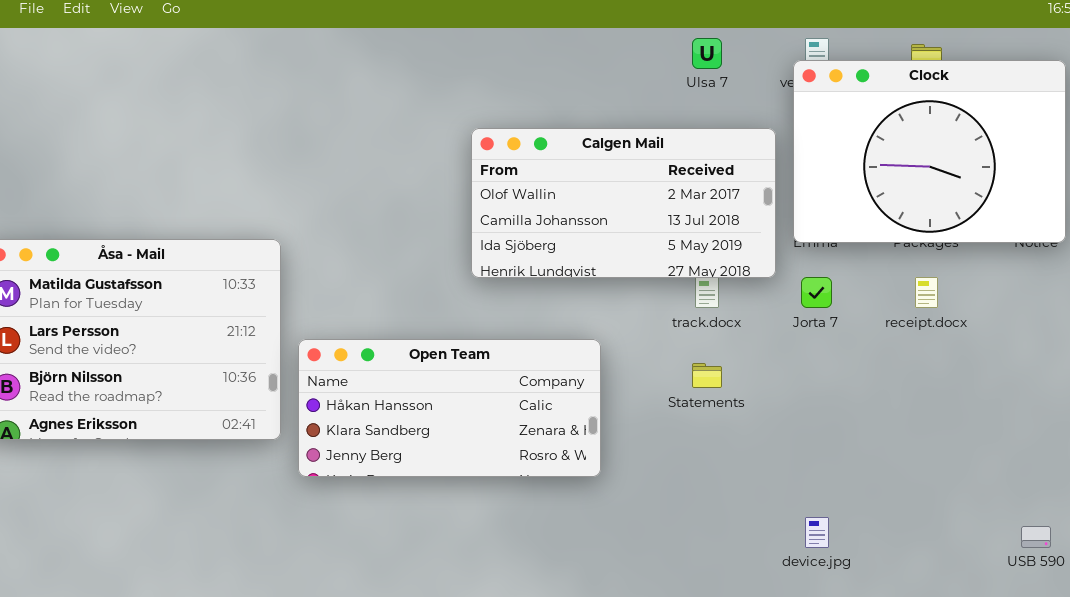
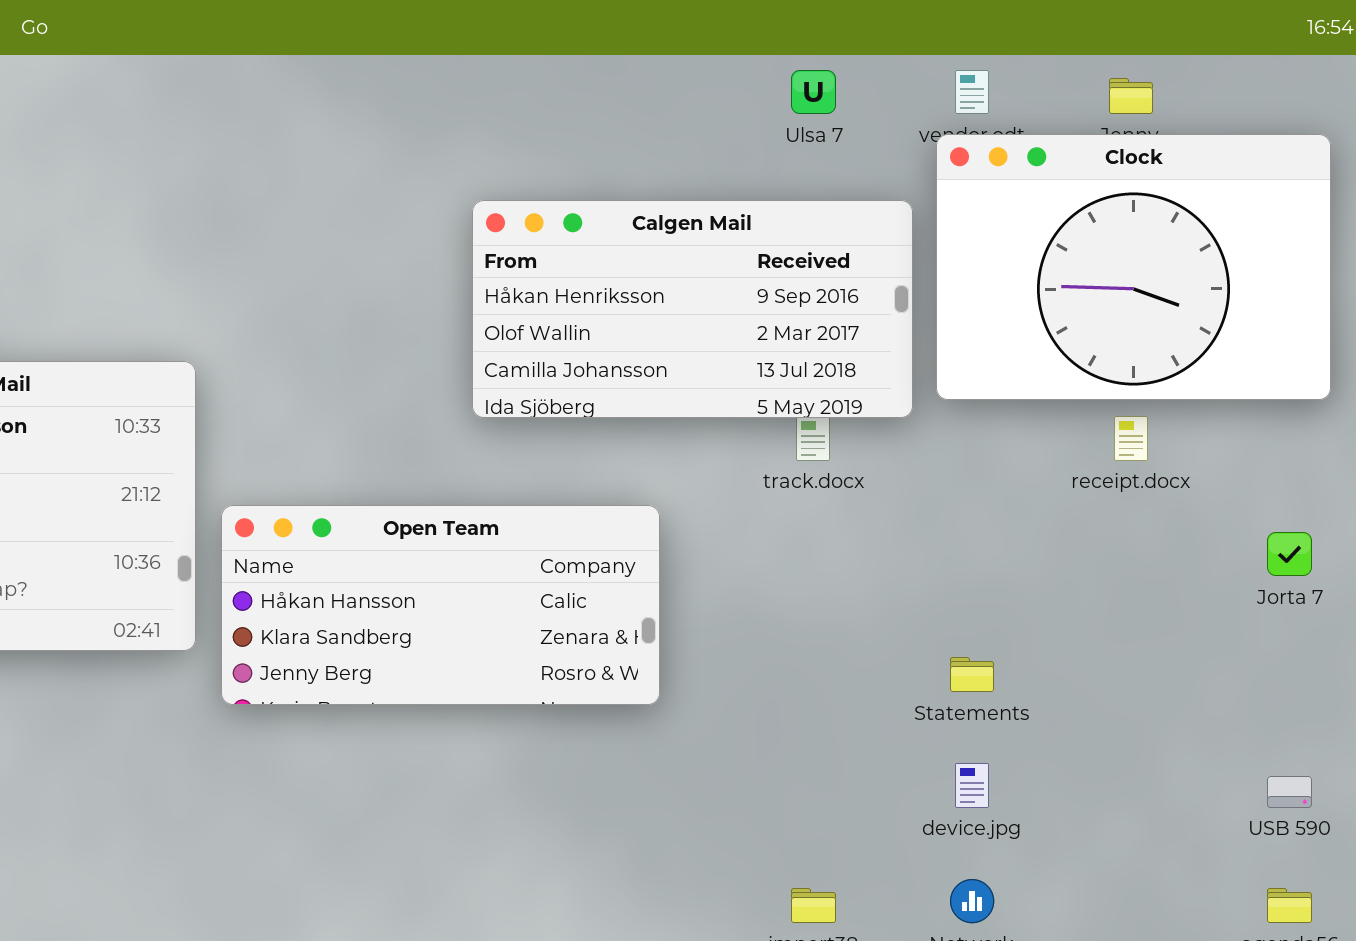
Clock: [793,60,1066,243] -> [936,134,1331,400], moved
Calgen Mail: [471,128,776,278] -> [472,200,913,418], scrolled up 1 row
Jorta 7: [801,277,832,308] -> [1267,532,1312,576], moved
Statements: [692,363,722,388] -> [950,657,994,692], moved

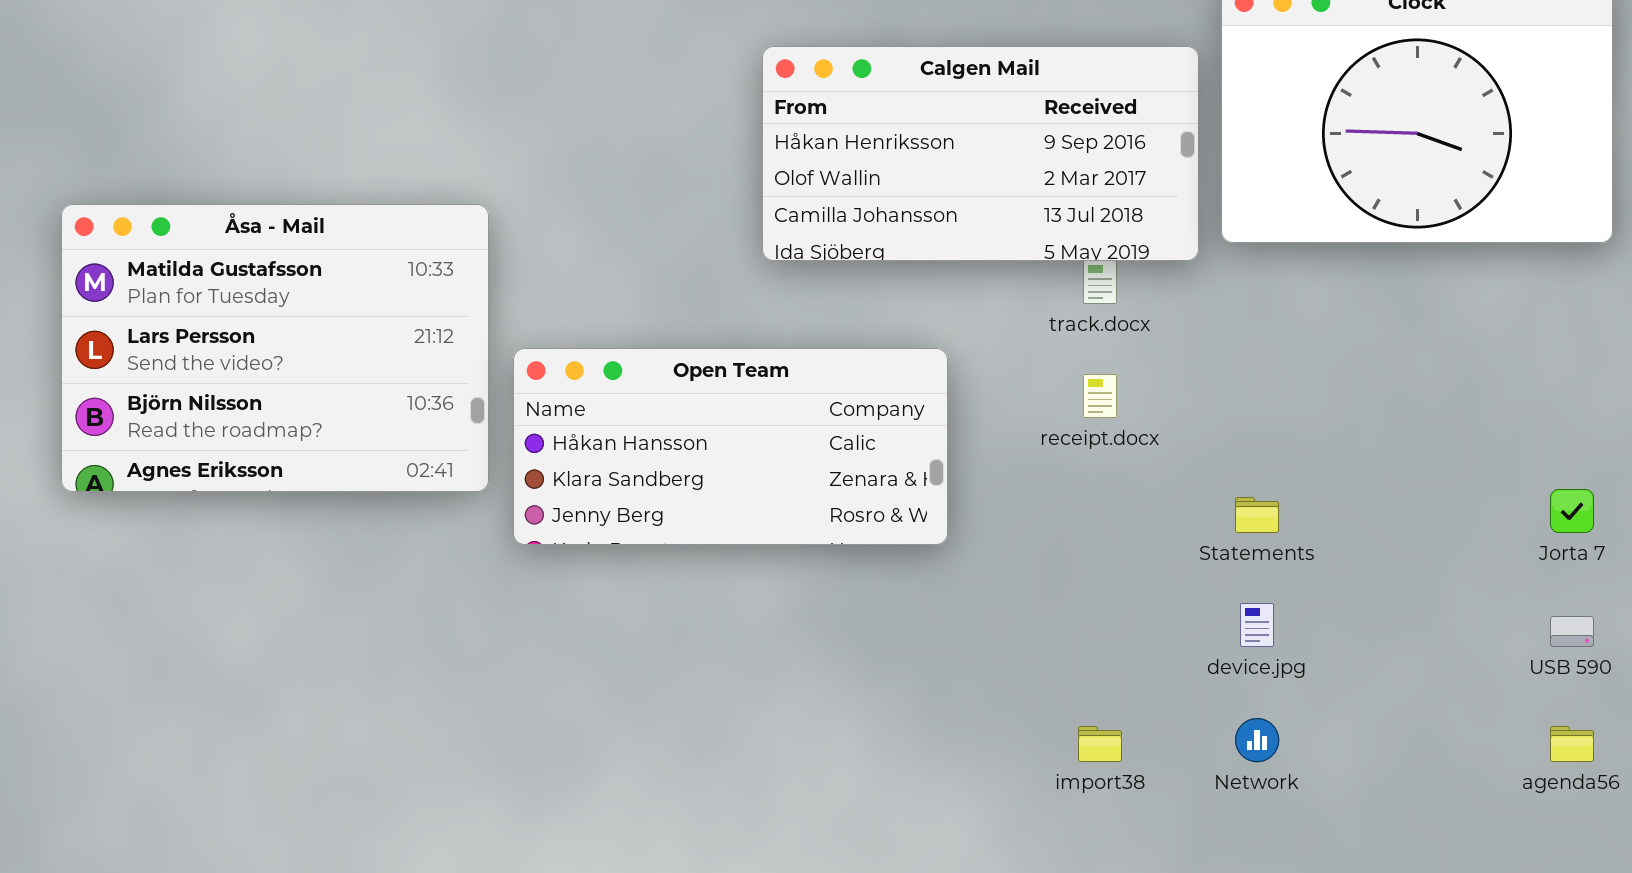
receipt.docx: [1114,416,1148,461] -> [1083,374,1117,418], moved
Jorta 7: [1267,532,1312,576] -> [1550,489,1594,533], moved

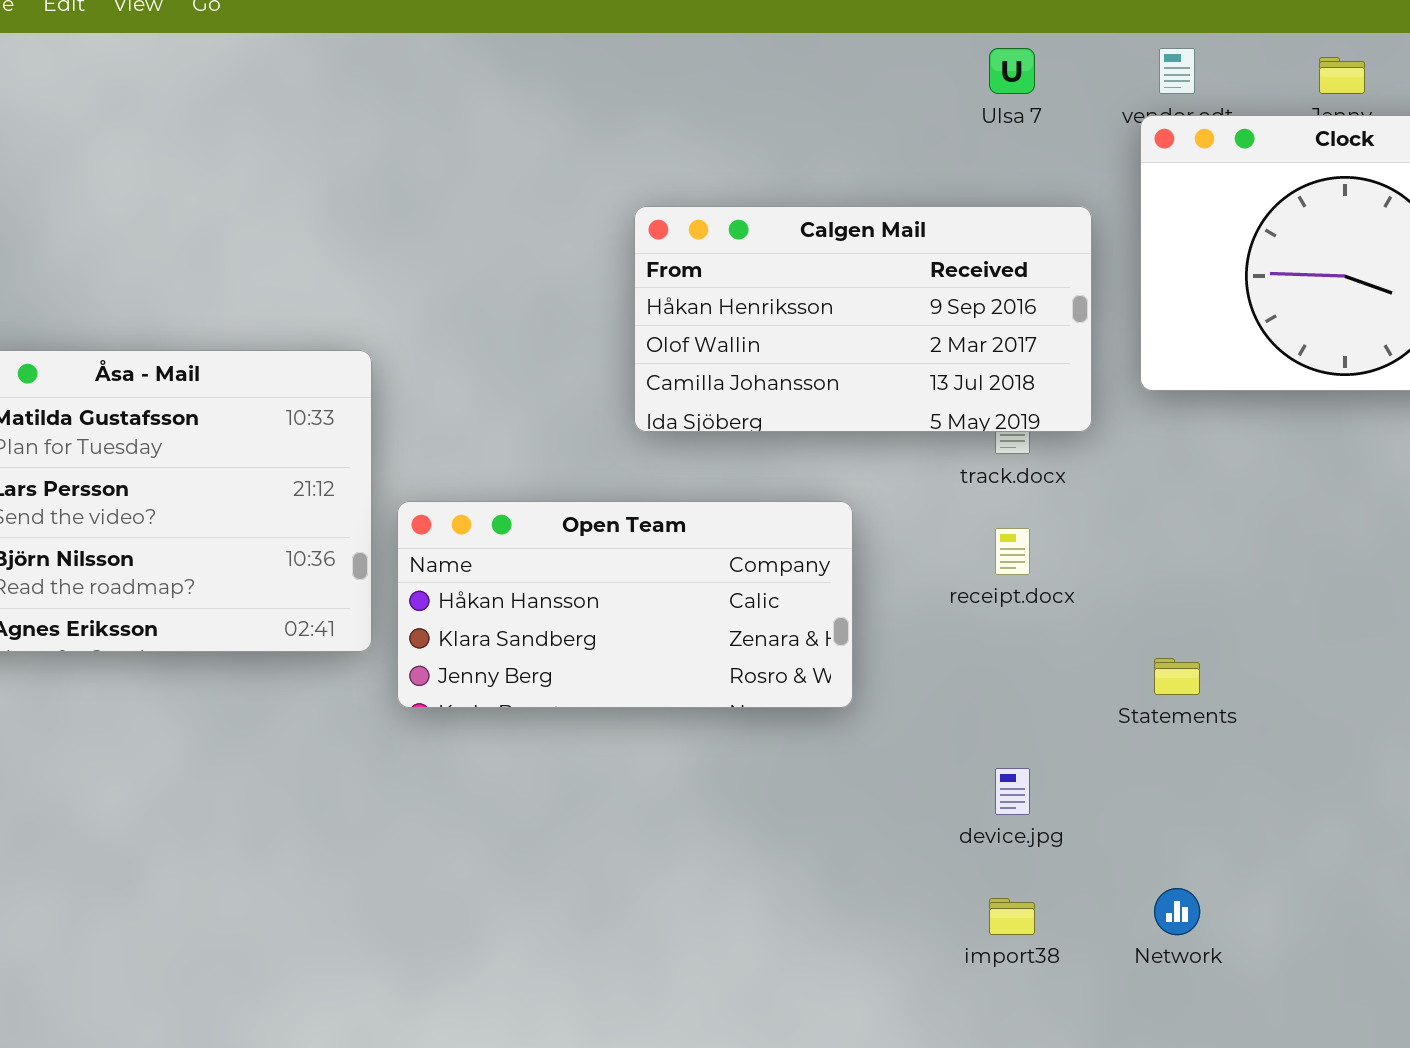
Calgen Mail: [762,46,1199,261] -> [634,206,1092,432], moved
device.jpg: [1240,603,1274,647] -> [995,768,1030,815], moved

